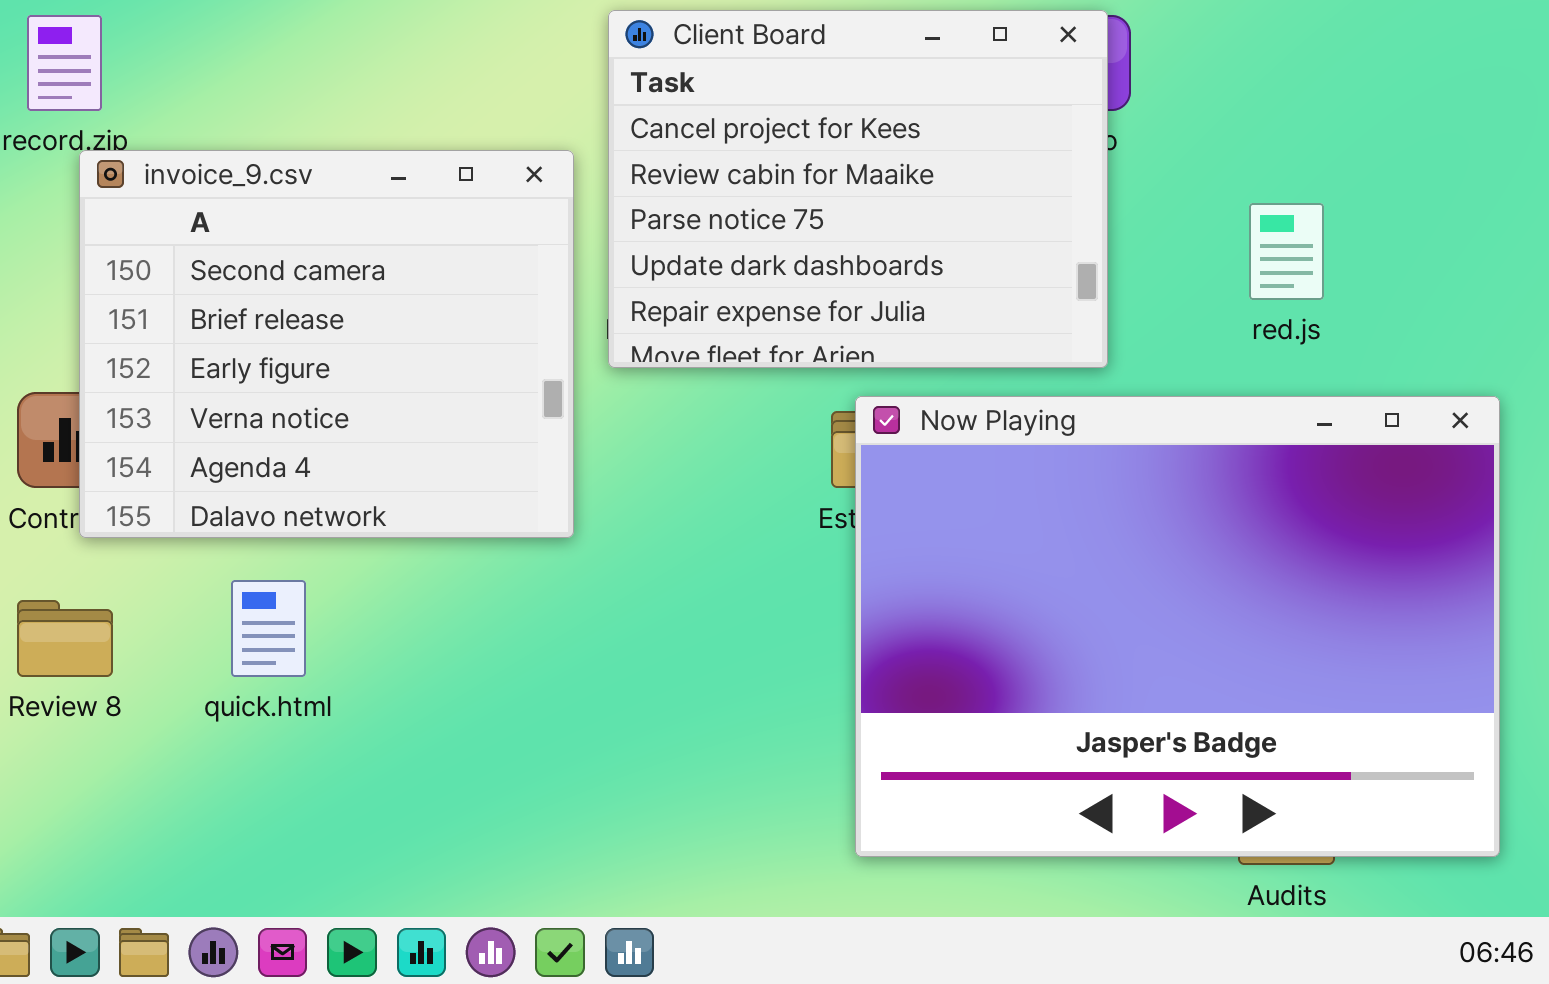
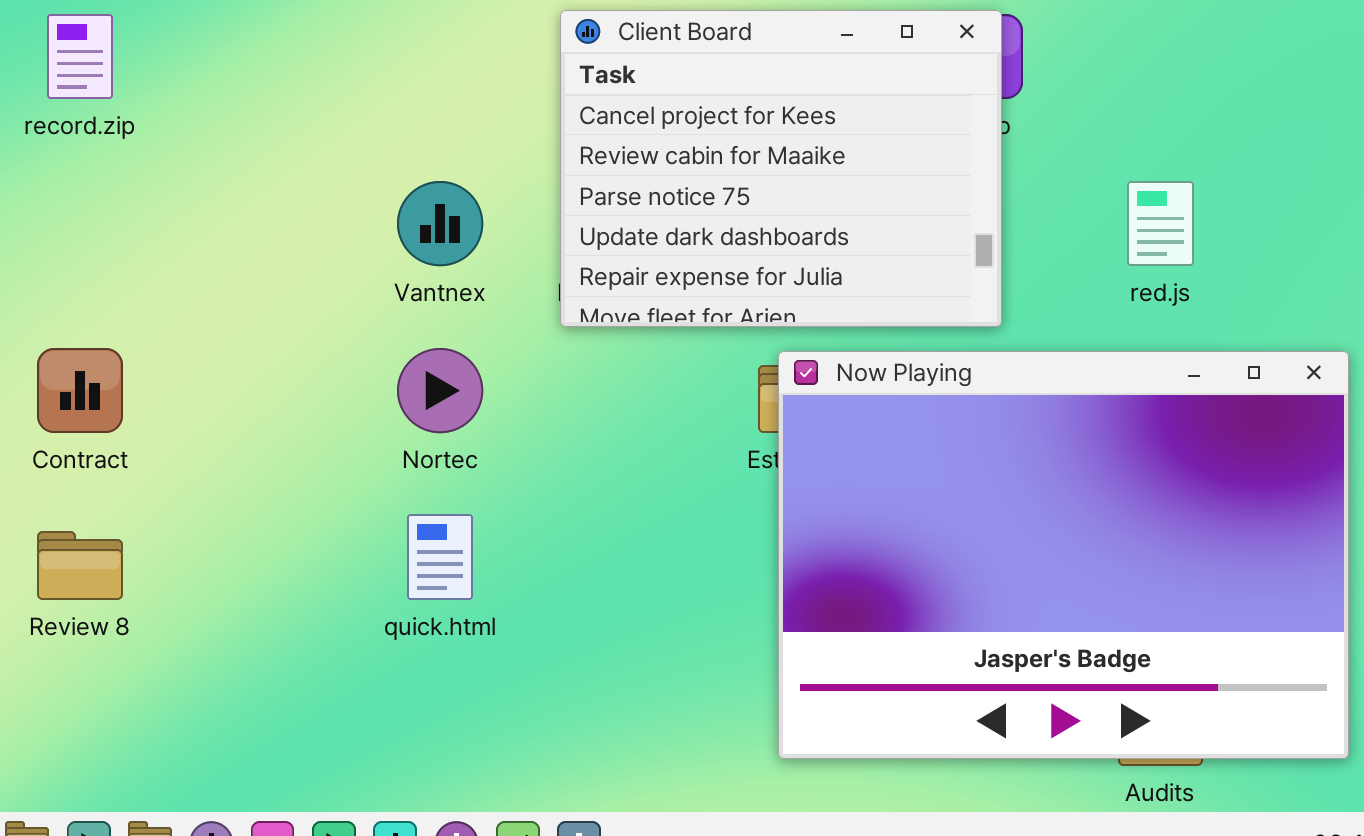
invoice_9.csv: [79,150,574,538] -> none, closed
quick.html: [231,580,306,677] -> [407,514,473,600], moved

